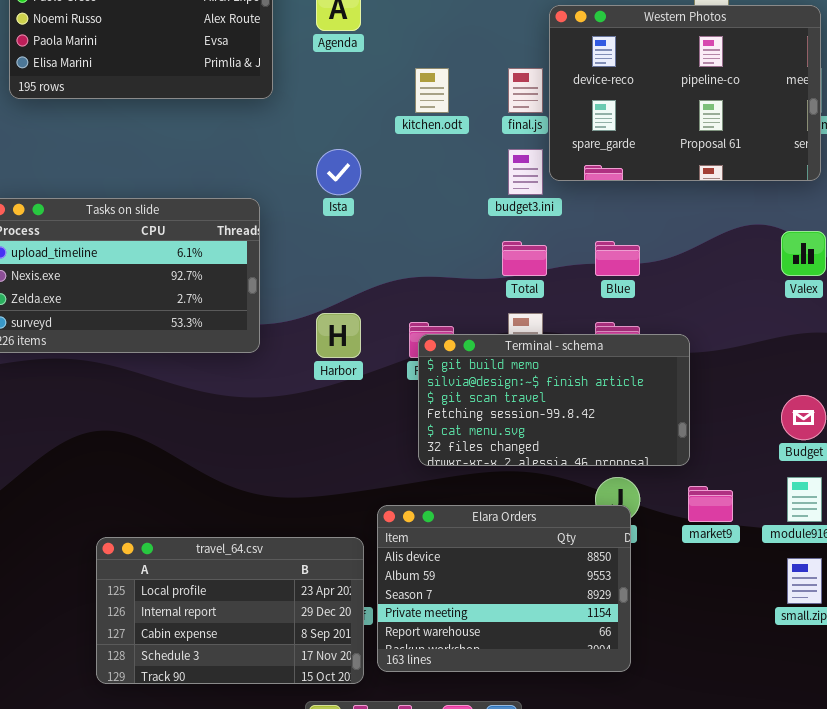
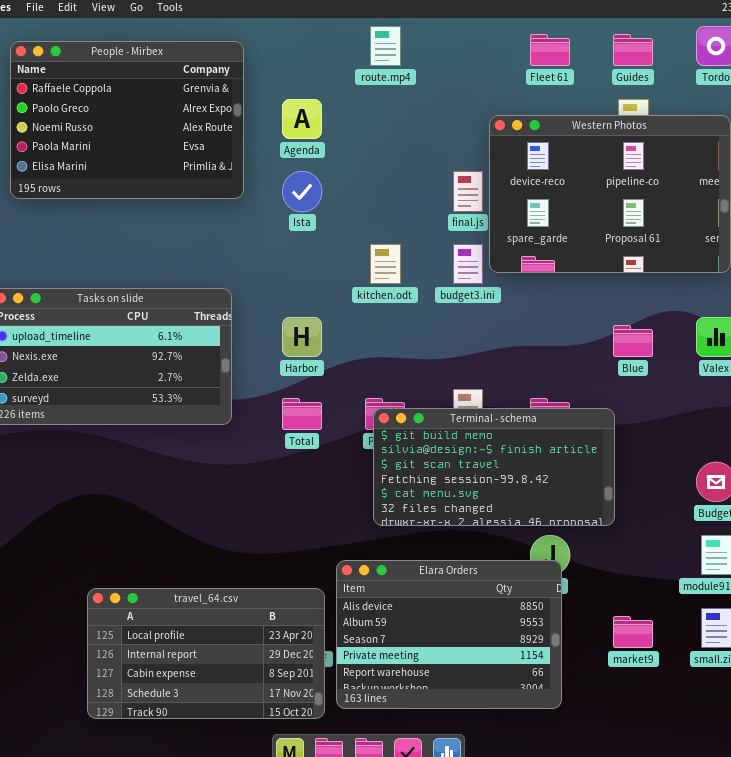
kitchen.odt: [415,68,449,113] -> [370,244,401,284], moved
Ista: [316,149,361,195] -> [282,171,322,212], moved
Total: [502,241,547,276] -> [282,398,322,430], moved
Blue: [595,241,640,276] -> [613,325,653,357], moved
Harbor: [316,313,361,358] -> [282,317,322,357], moved
market9: [688,486,733,522] -> [613,616,653,648], moved

